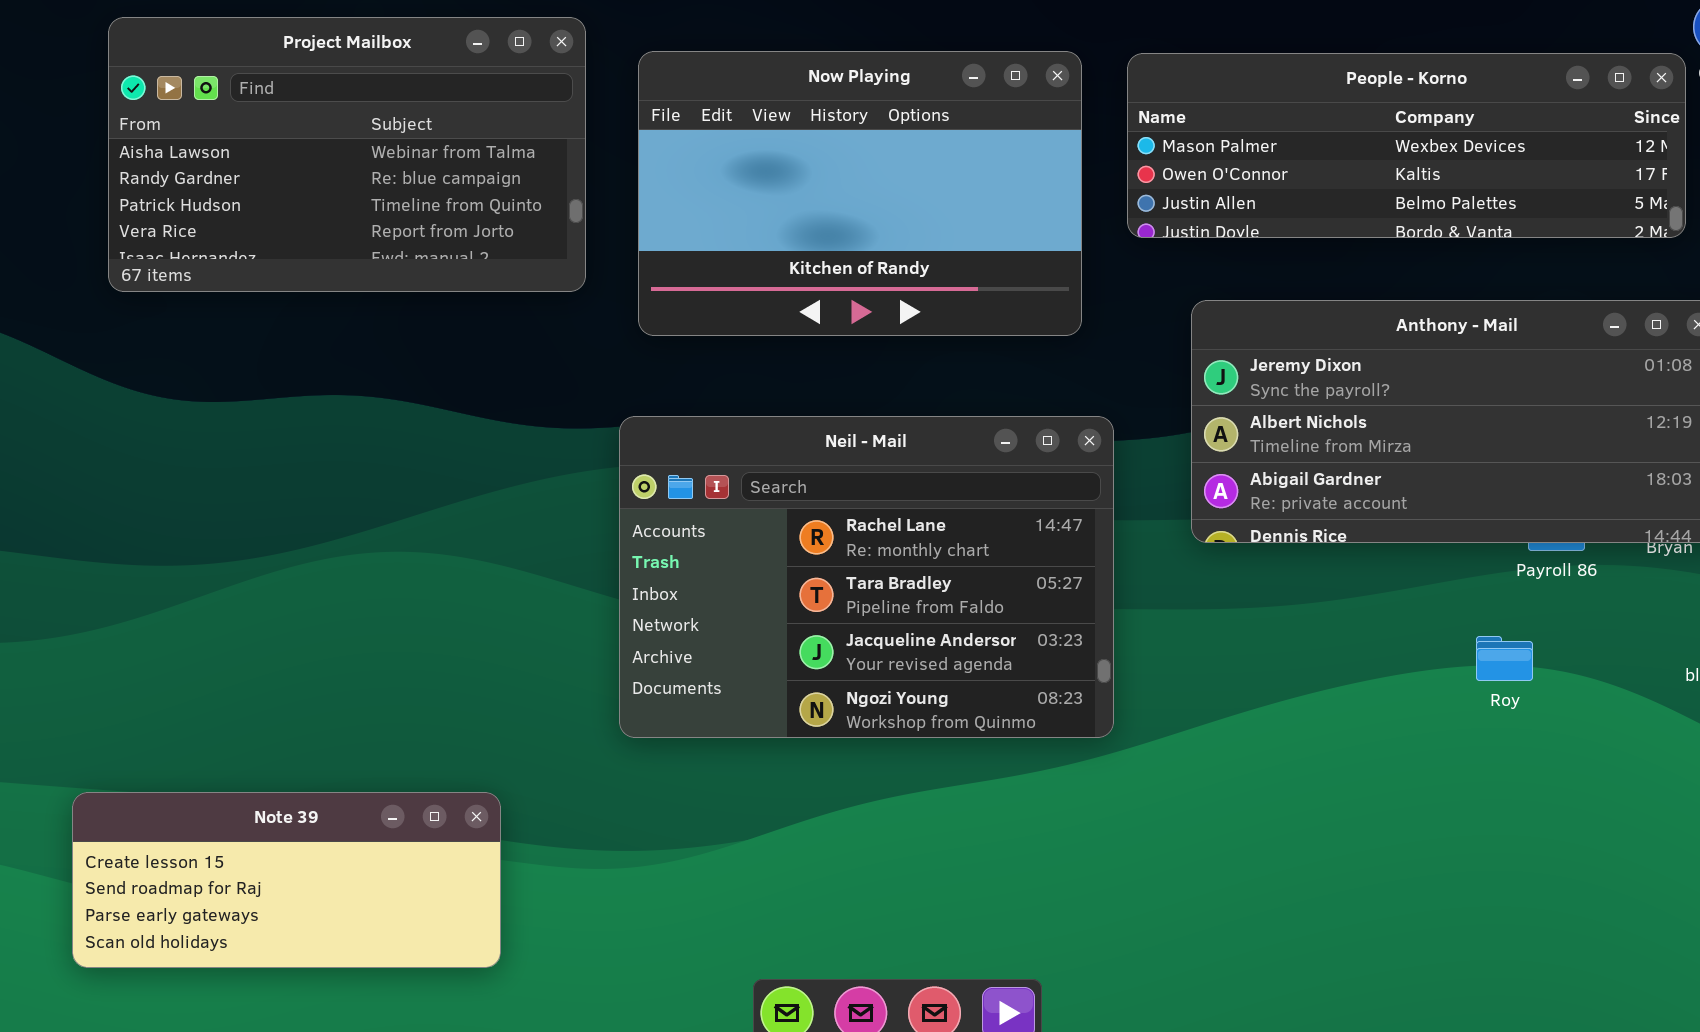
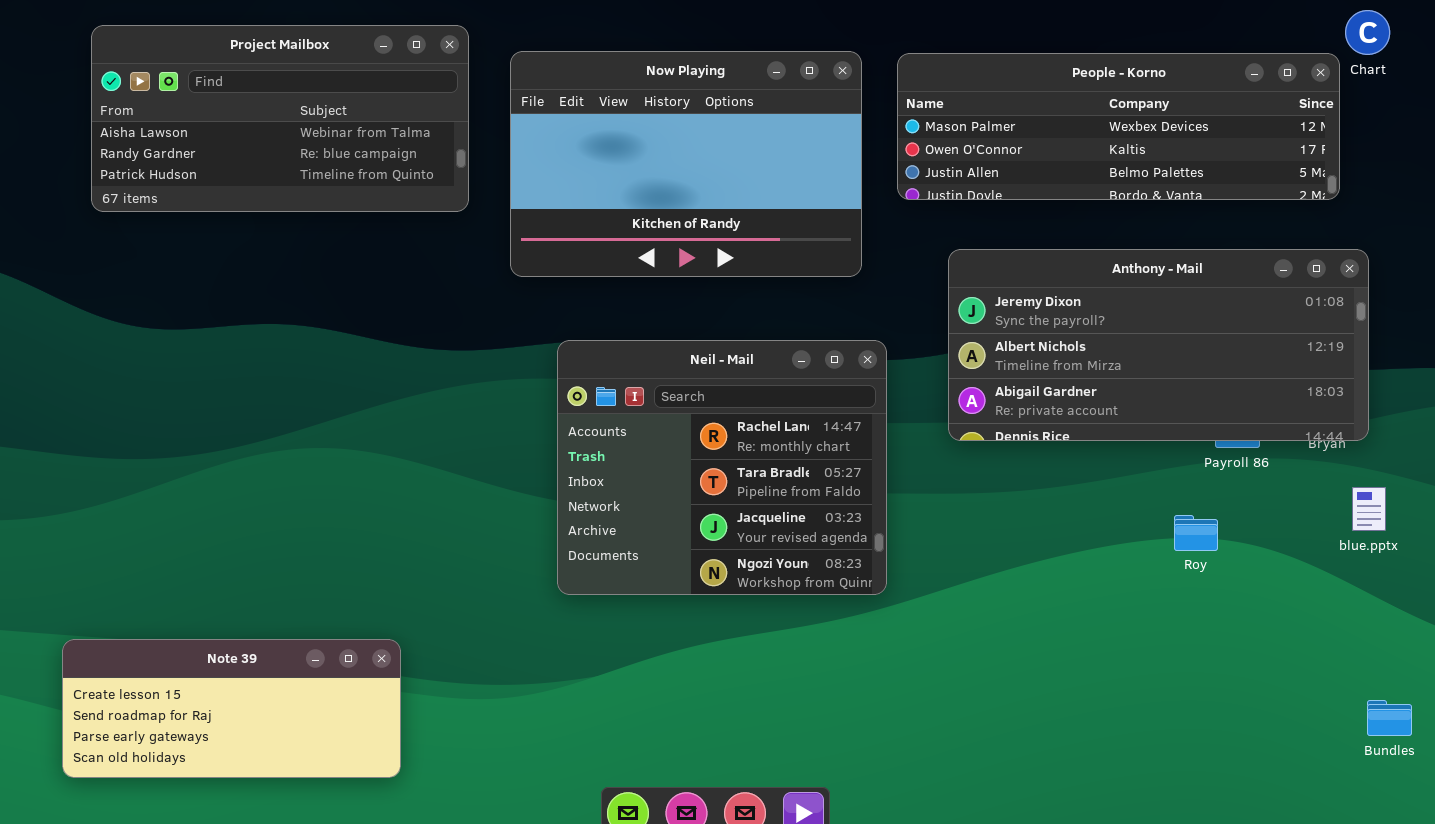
Project Mailbox: [108,17,586,292] -> [91,25,469,212], resized
Neil - Mail: [619,416,1114,738] -> [557,340,887,595], resized

